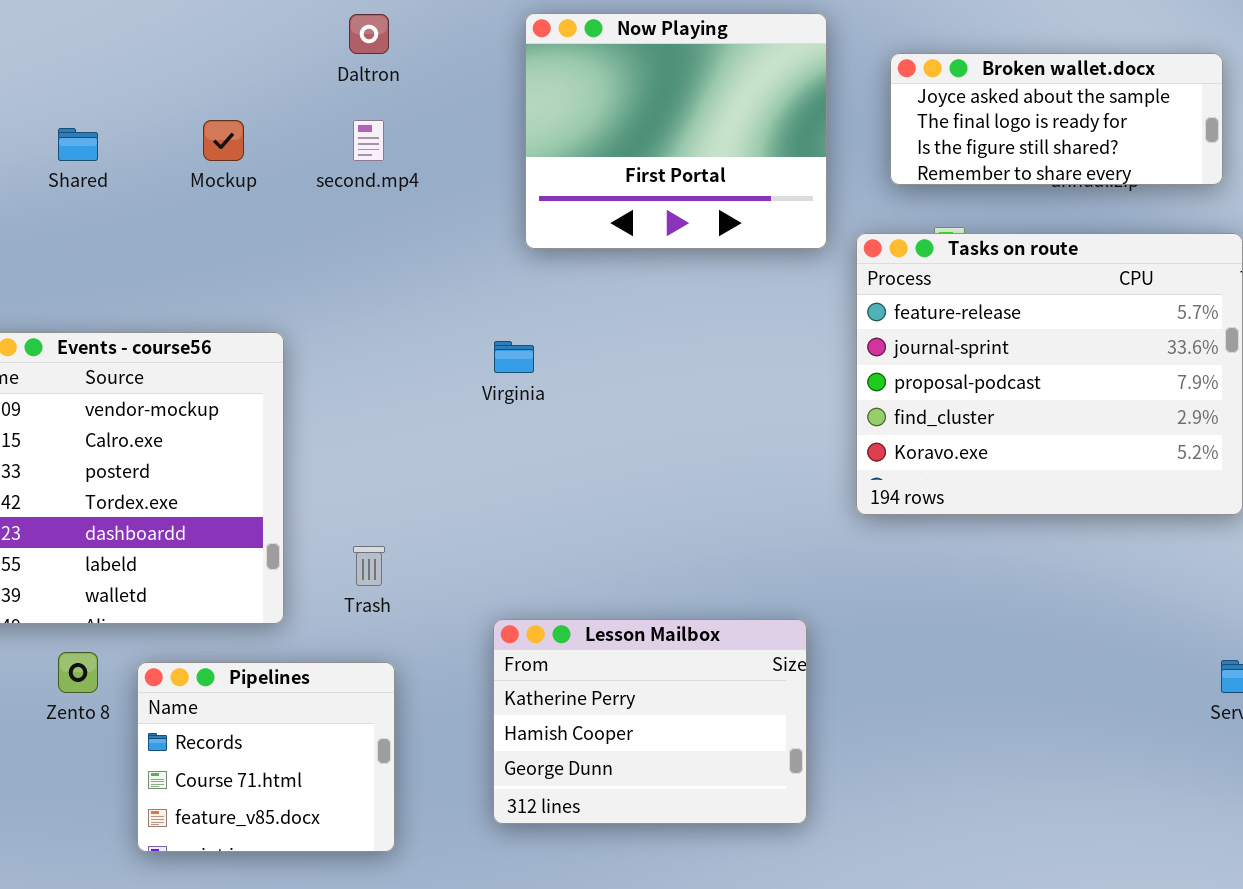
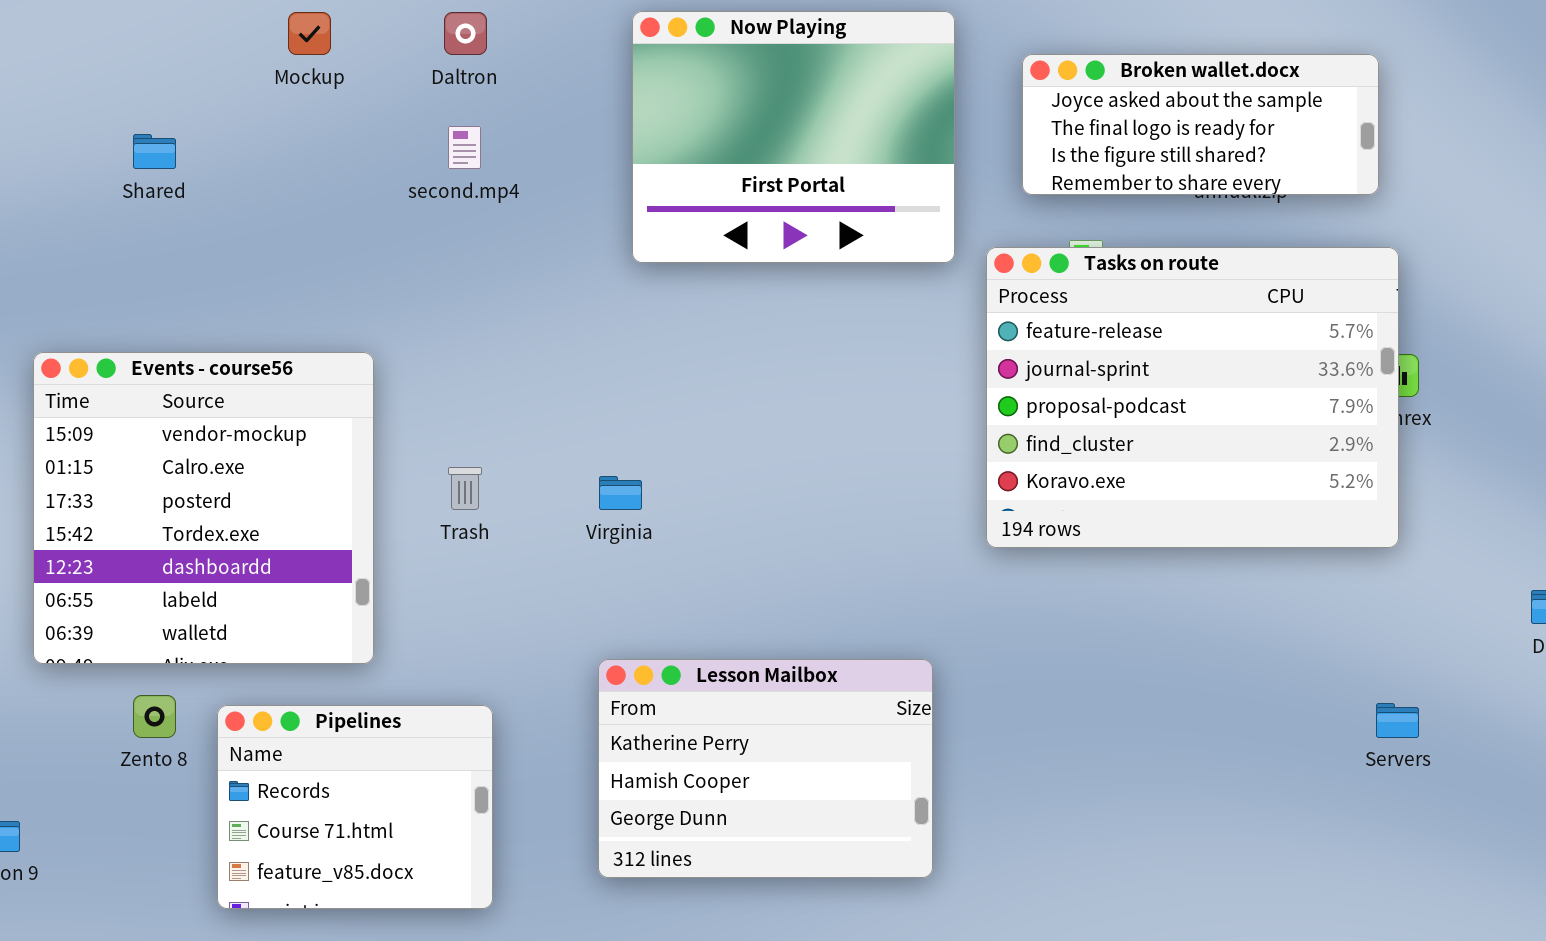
Mockup: [203,120,244,161] -> [288,12,331,55], moved
Virginia: [494,341,534,373] -> [599,476,642,510], moved
Trash: [353,546,385,586] -> [448,467,482,510], moved

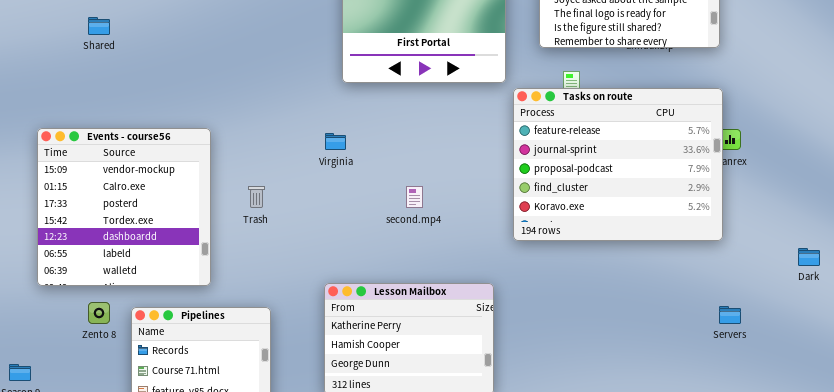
second.mp4: [448,126,481,169] -> [406,186,423,208], moved
Tasks on route: [986,247,1399,548] -> [513,88,723,241], moved
Virginia: [599,476,642,510] -> [325,133,346,150], moved

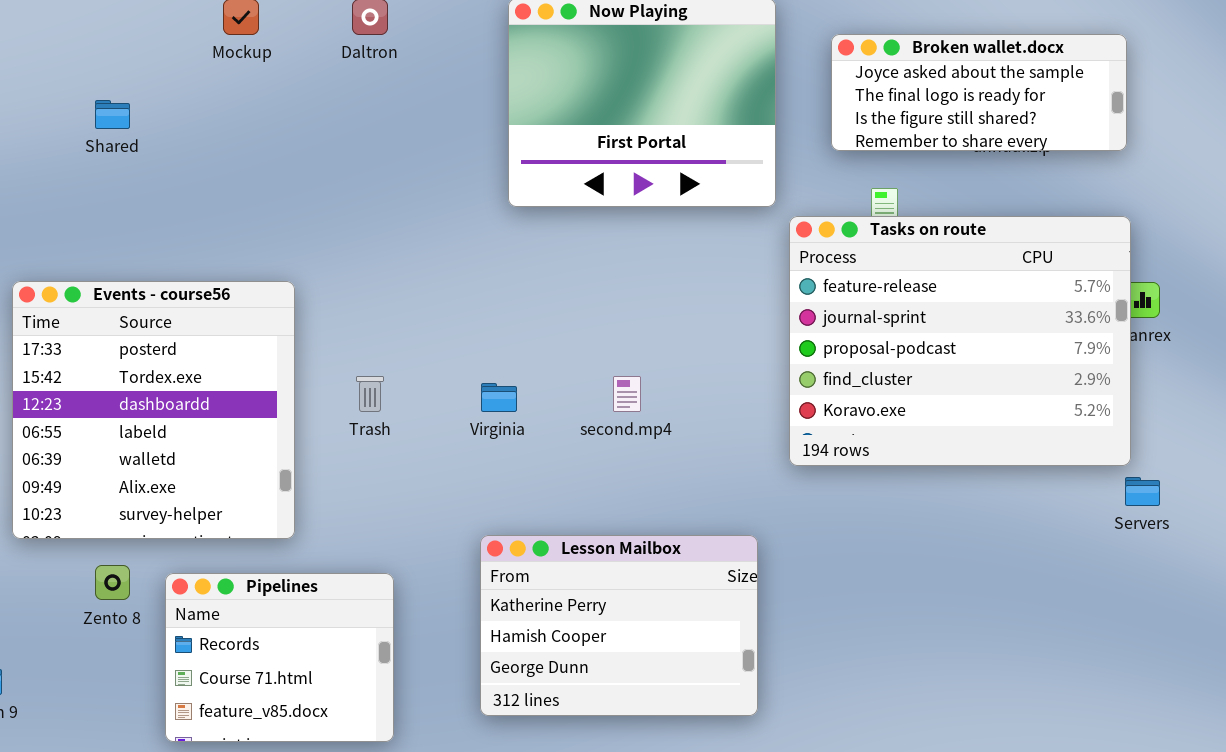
Events - course56: [37,128,211,286] -> [12,281,295,539], scrolled down 2 rows
Virginia: [325,133,346,150] -> [481,383,517,412], moved
Servers: [719,306,741,324] -> [1125,477,1160,506], moved

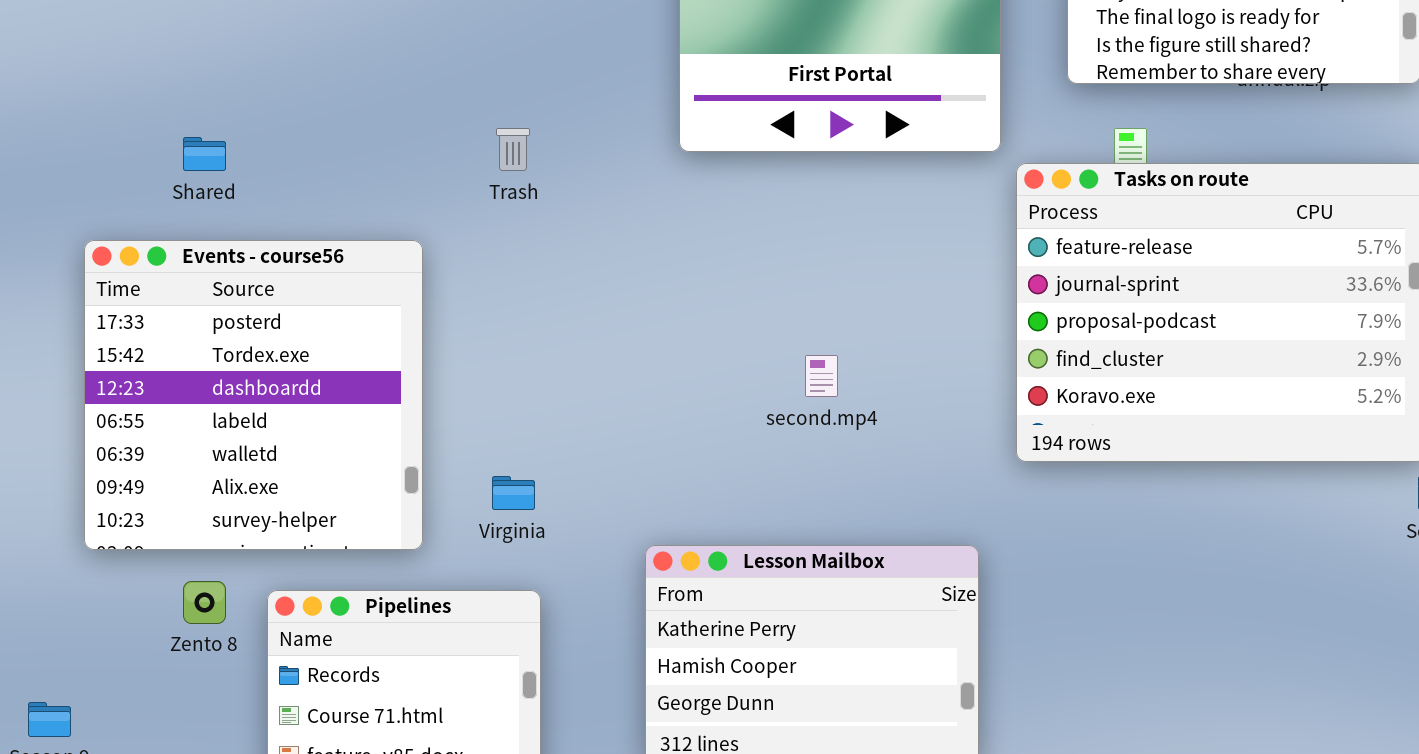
Shared: [95,100,130,129] -> [183,137,226,171], moved
Trash: [356,376,384,412] -> [496,128,530,171], moved
Virginia: [481,383,517,412] -> [492,476,535,510], moved

